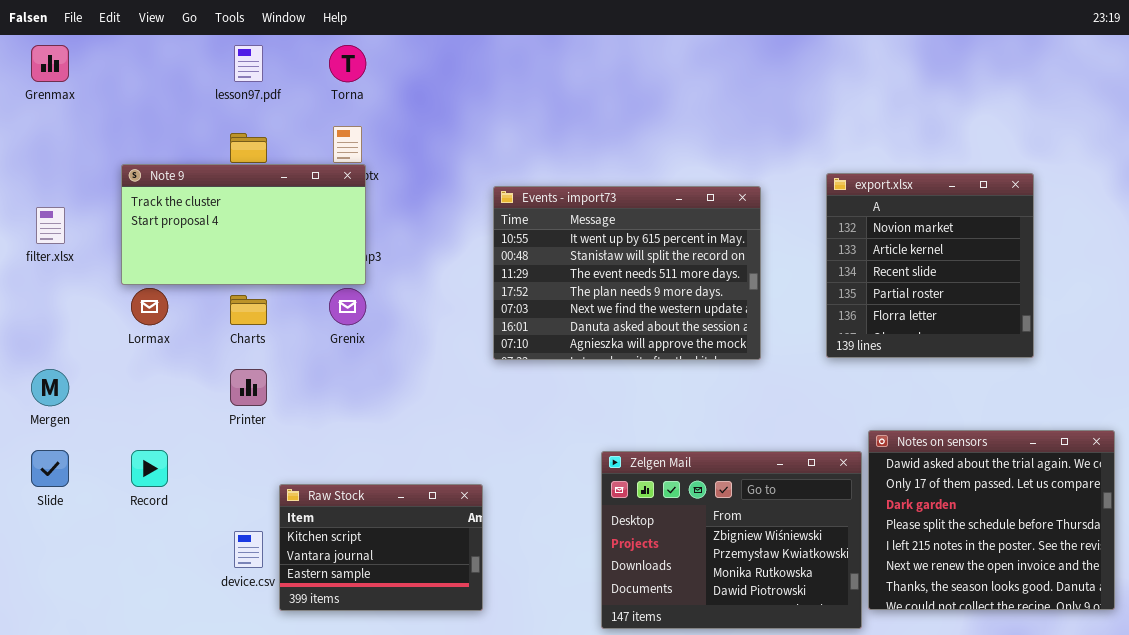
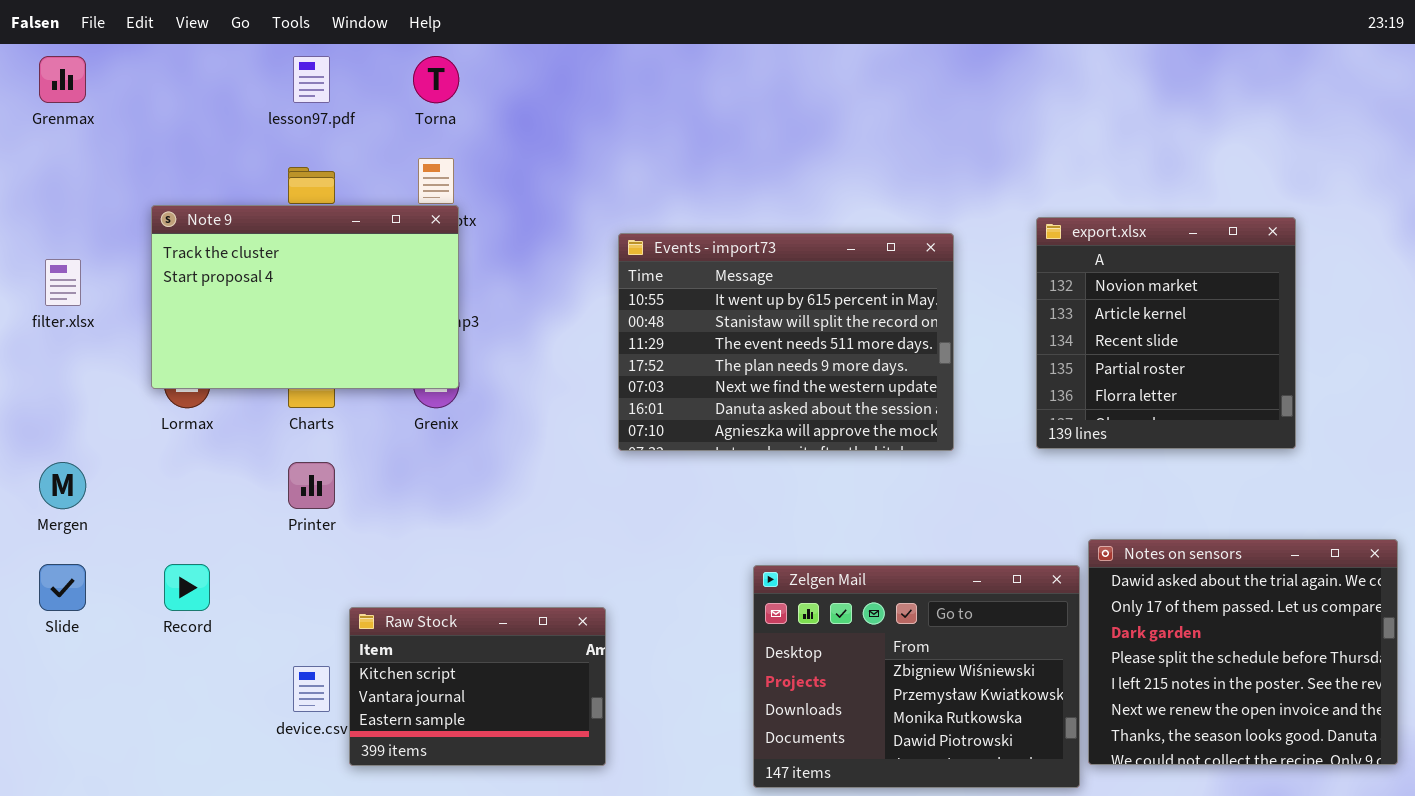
Note 9: [121,164,366,285] -> [151,205,459,389], resized

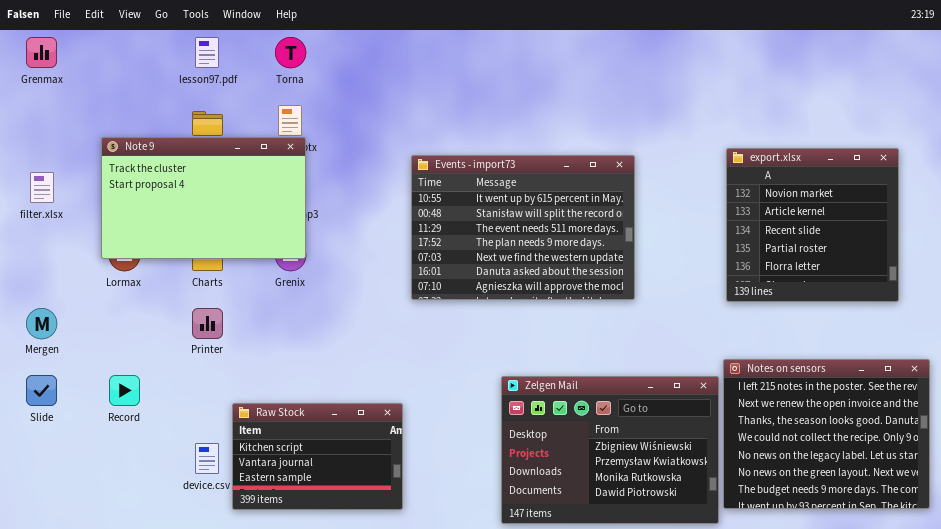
export.xlsx: [1036,217,1296,449] -> [726,148,899,302], moved
Notes on sensors: [1088,539,1398,765] -> [723,359,930,509], scrolled down 4 rows

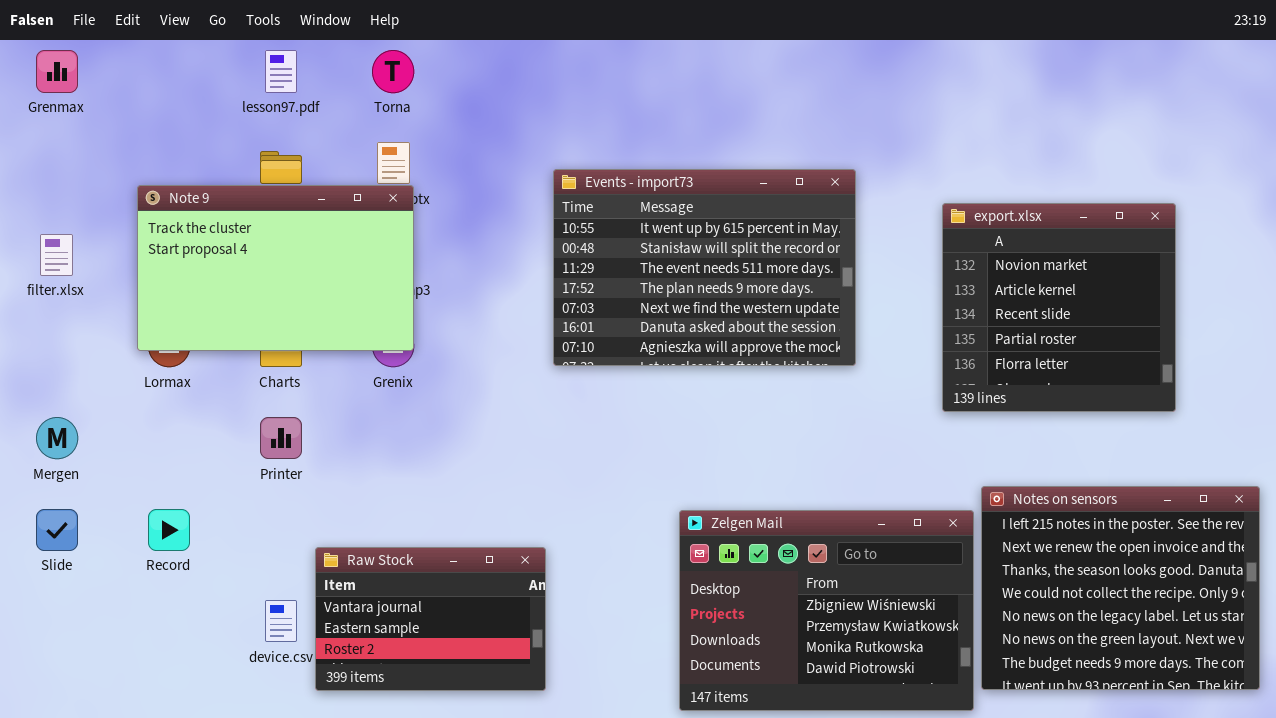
export.xlsx: [726,148,899,302] -> [942,203,1176,412], moved
Events - import73: [411,155,635,300] -> [553,169,856,366], moved
Raw Stock: [232,403,403,510] -> [315,547,546,691], scrolled down 1 row

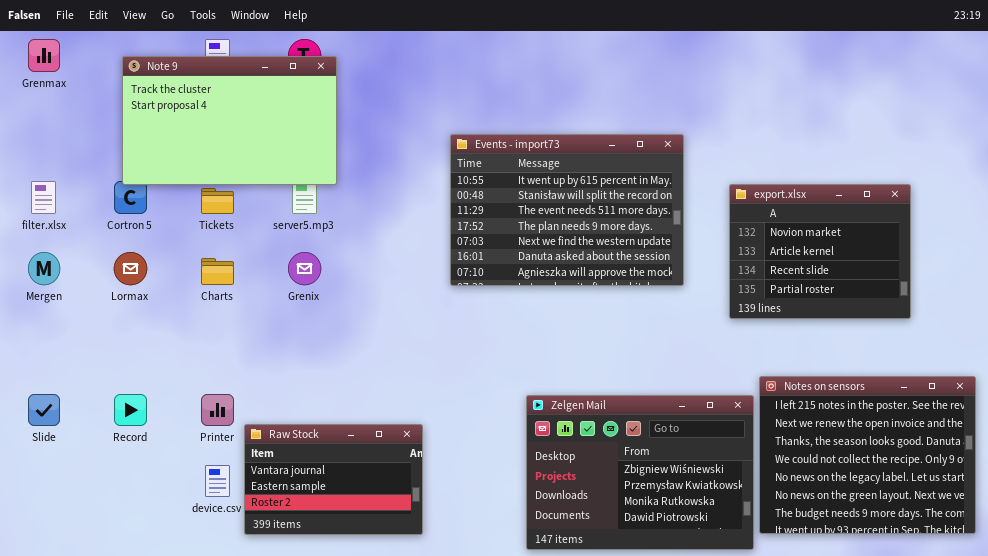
Events - import73: [553,169,856,366] -> [450,134,684,286], moved
Note 9: [137,185,414,351] -> [122,56,337,185], moved
export.xlsx: [942,203,1176,412] -> [729,184,911,319], resized
Mergen: [36,417,78,459] -> [28,252,60,285], moved
Printer: [260,417,302,459] -> [201,394,234,426], moved

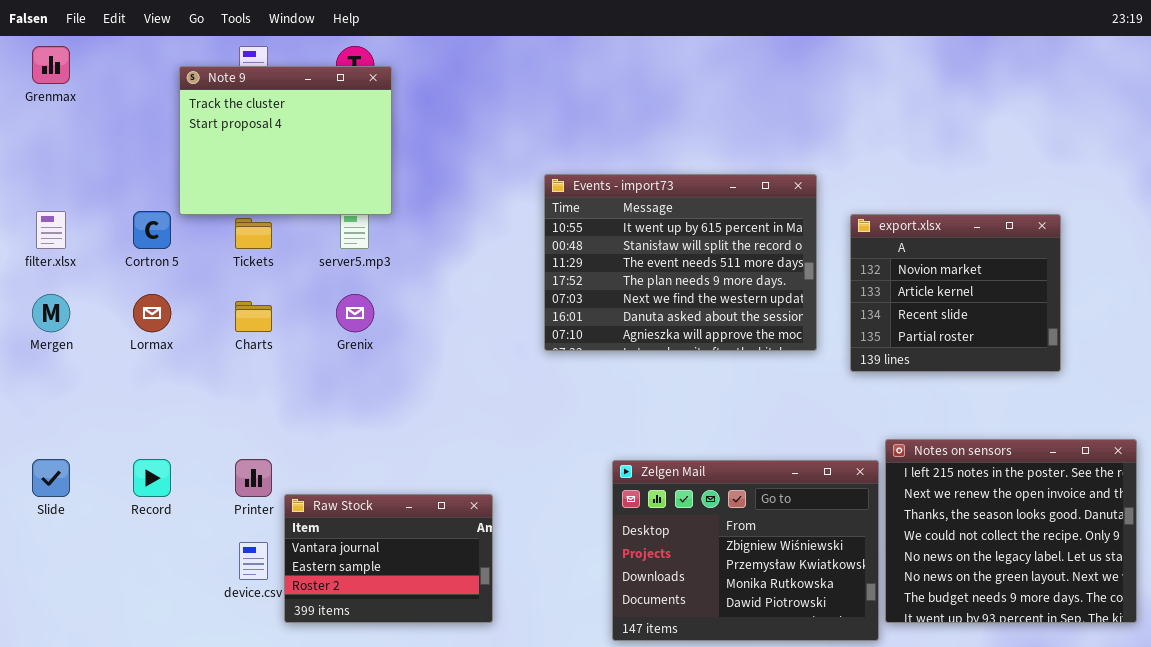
Note 9: [122,56,337,185] -> [179,66,392,215], resized
Events - import73: [450,134,684,286] -> [544,174,817,351], moved

